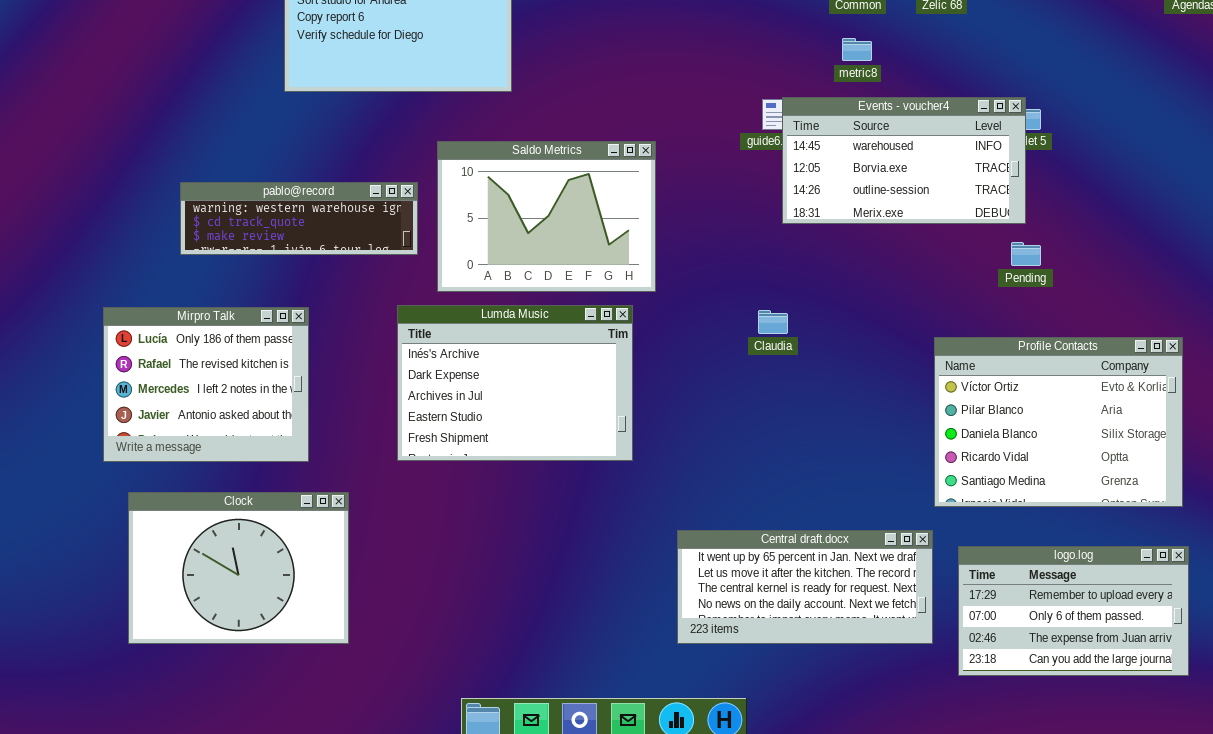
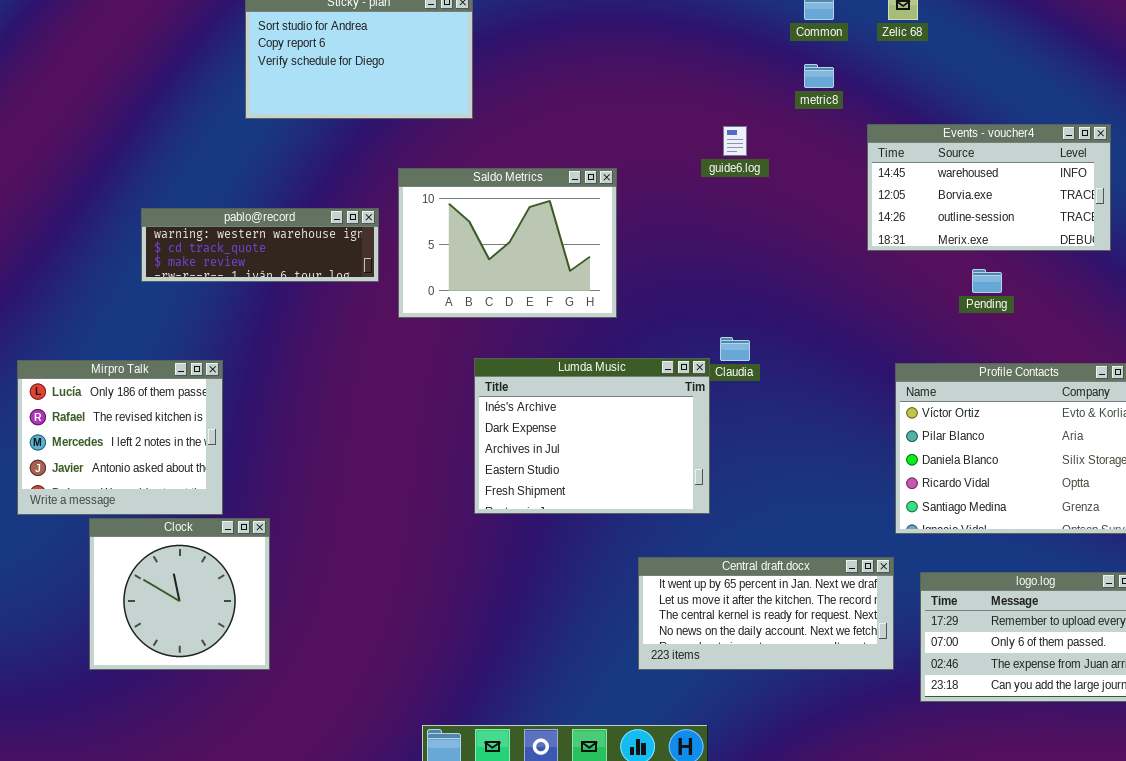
Events - voucher4: [782,97,1026,224] -> [867,124,1111,251], moved
Lumda Music: [397,305,633,461] -> [474,358,710,514], moved
Mirpro Talk: [103,307,309,462] -> [17,360,223,515], moved
Clock: [128,492,349,644] -> [89,518,270,670], resized

